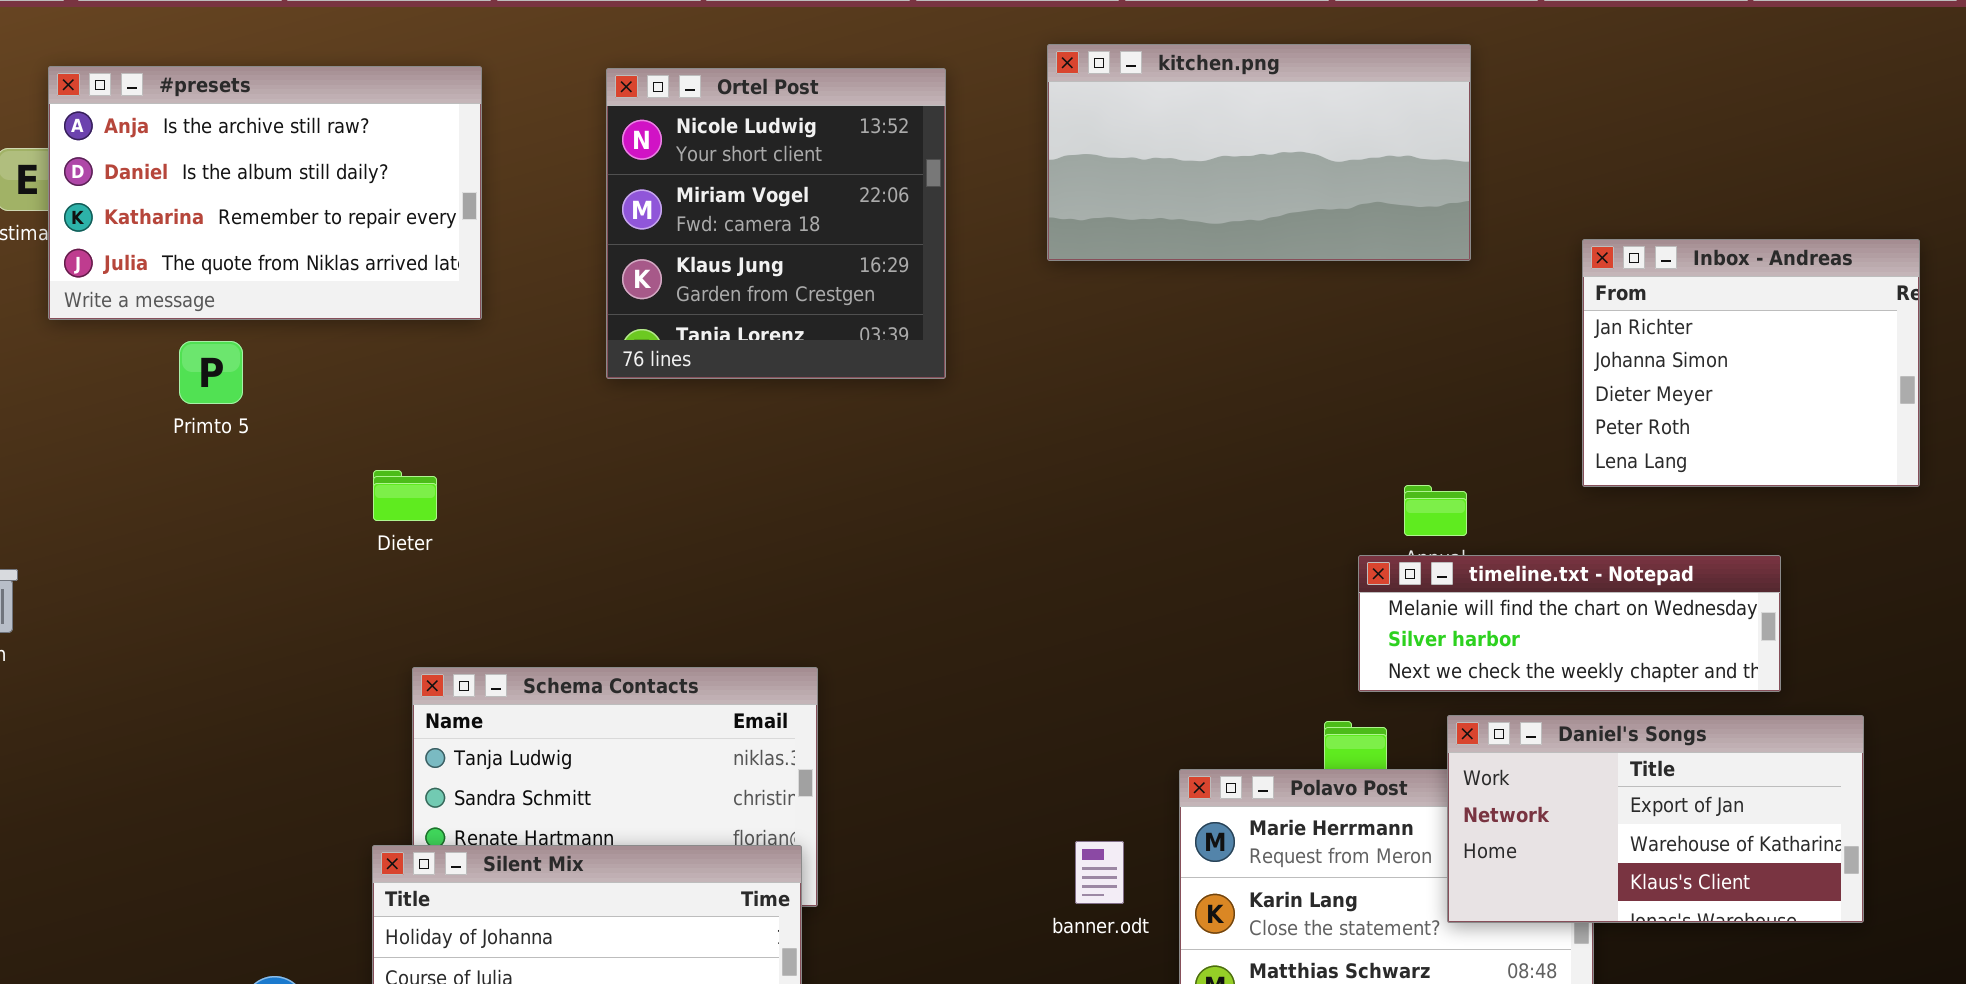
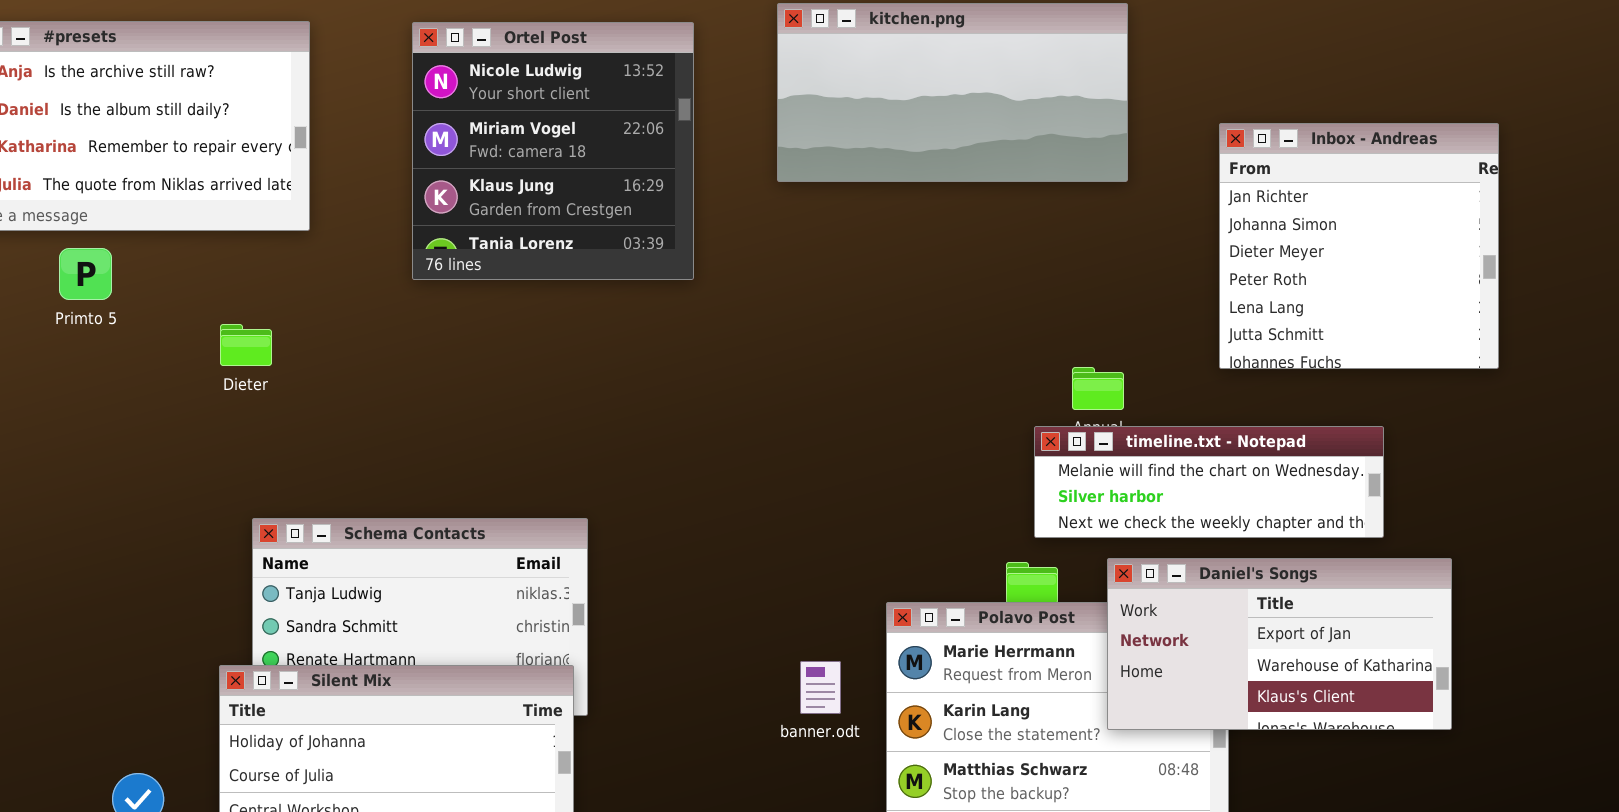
Inbox - Andreas: [1582,239,1920,487] -> [1219,123,1499,369], resized
Dieter: [373,470,437,521] -> [220,324,272,366], moved

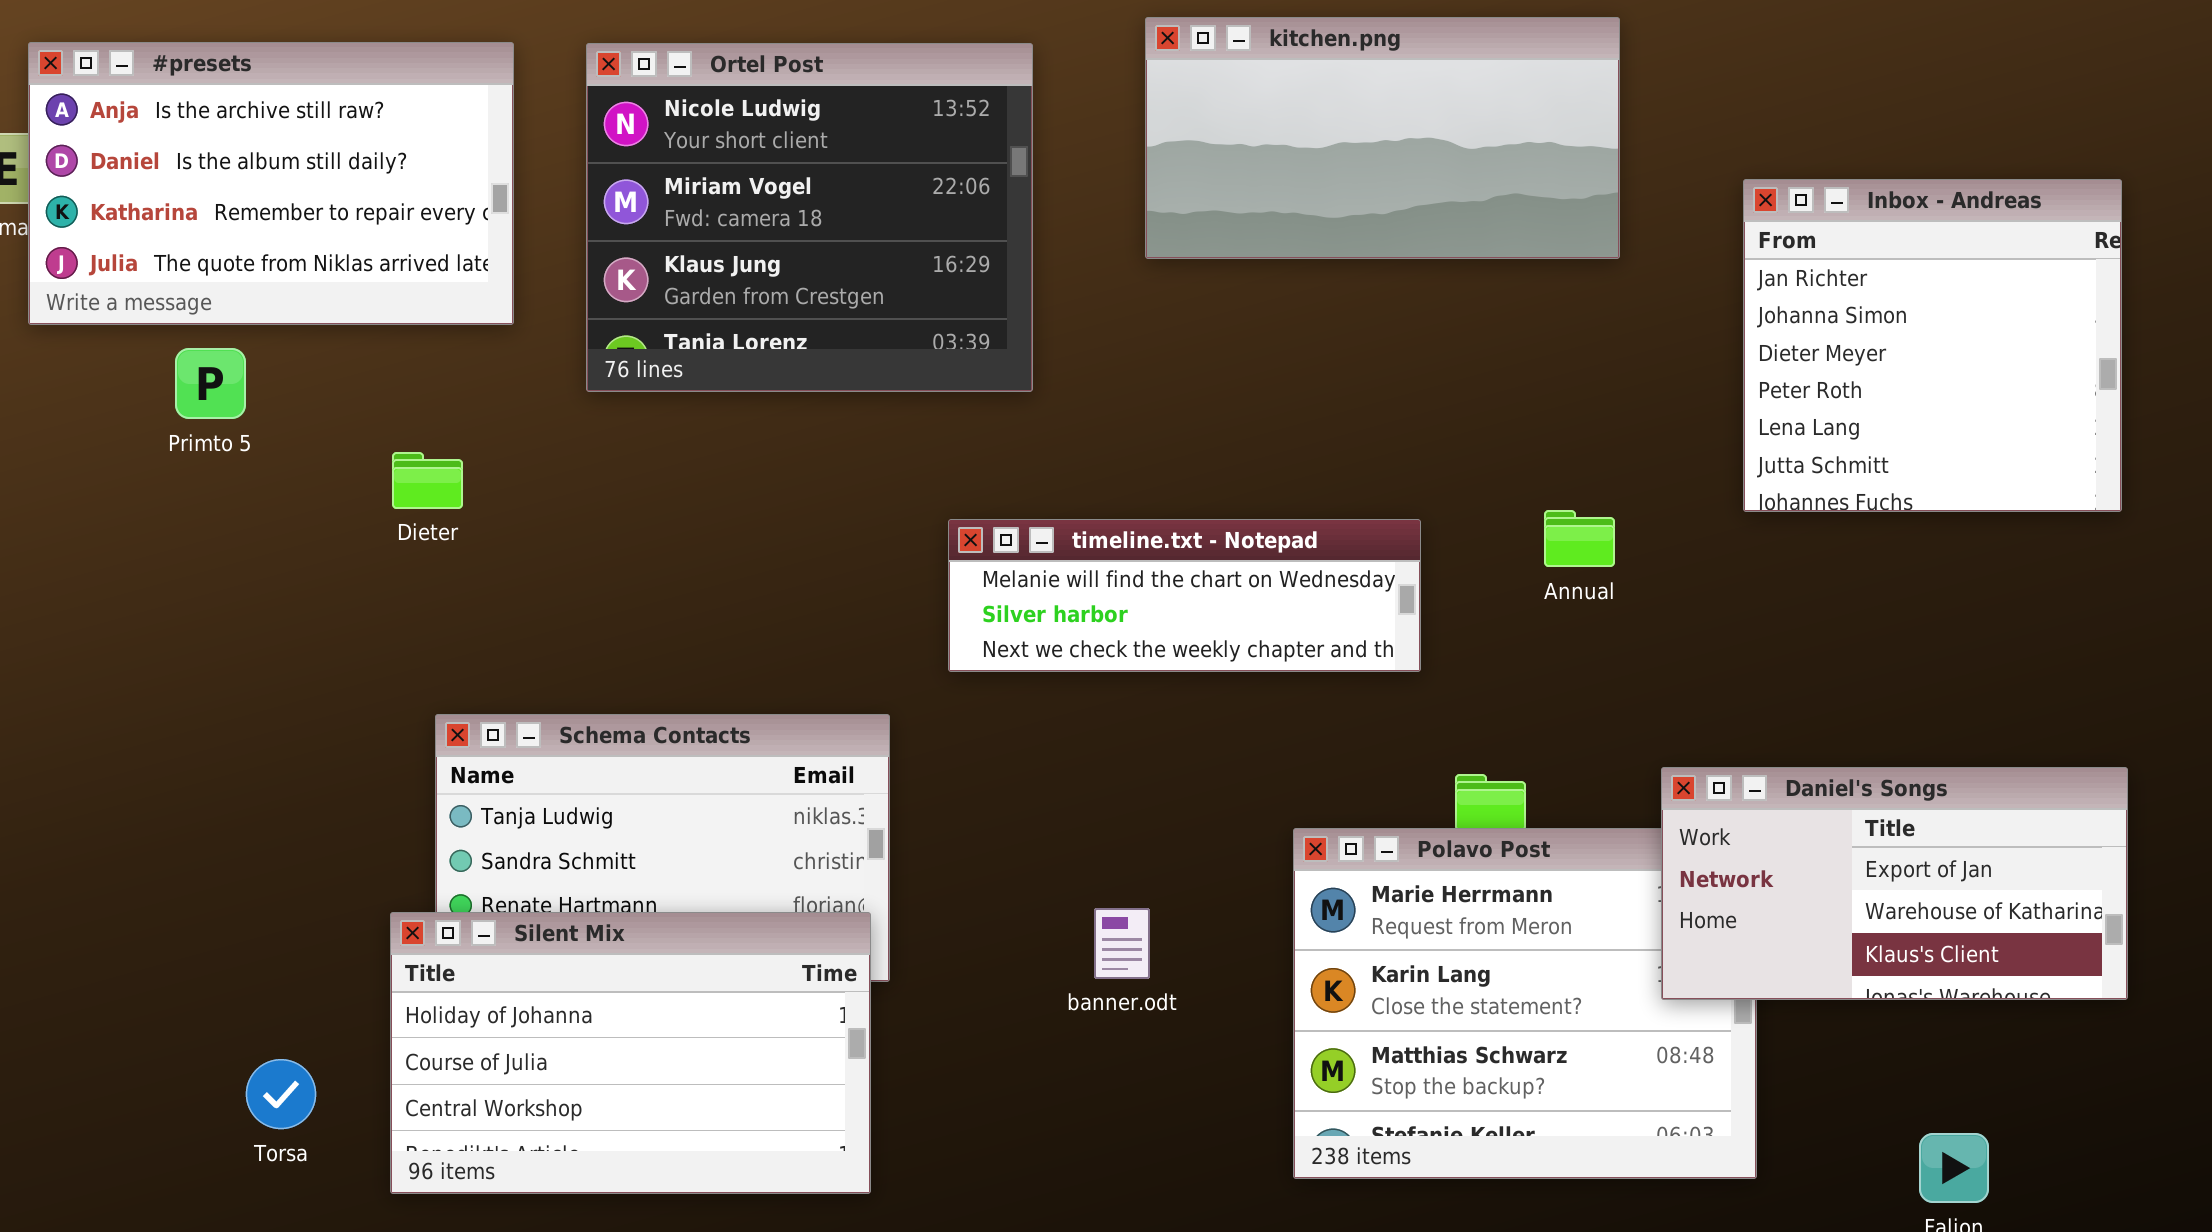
Ortel Post: [412,22,694,280] -> [586,43,1033,392], resized
timeline.txt - Notepad: [1034,426,1384,538] -> [948,519,1421,672], moved
Daniel's Songs: [1107,558,1452,730] -> [1661,767,2128,1000], moved
banner.odt: [800,661,841,714] -> [1094,908,1150,979], moved

